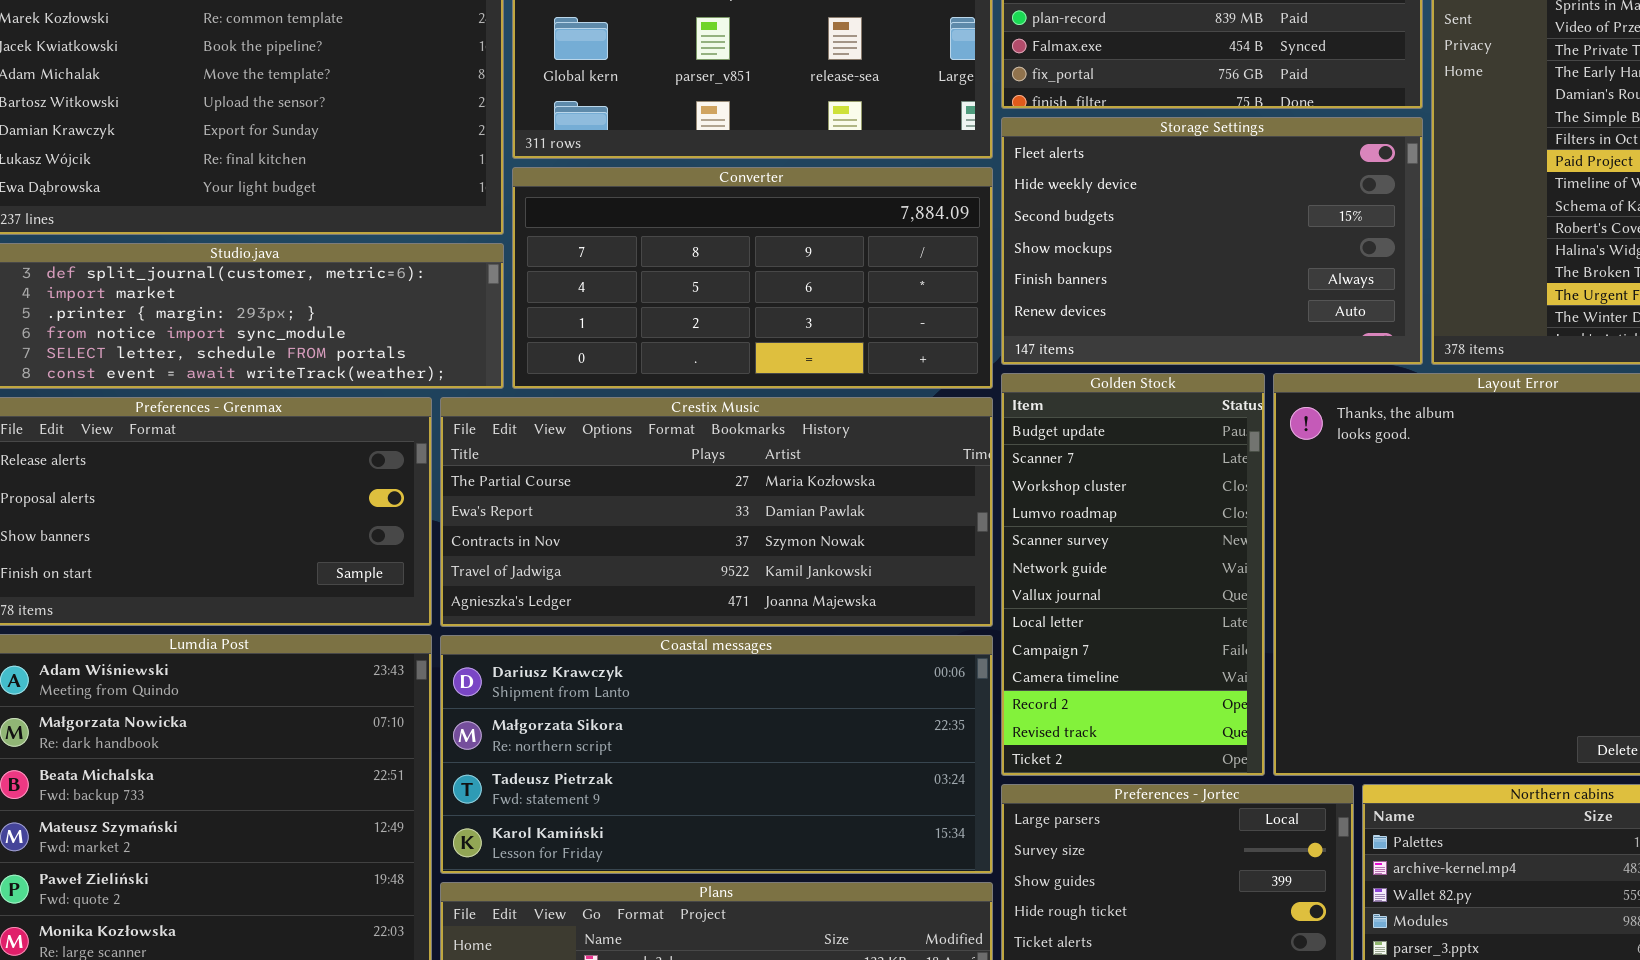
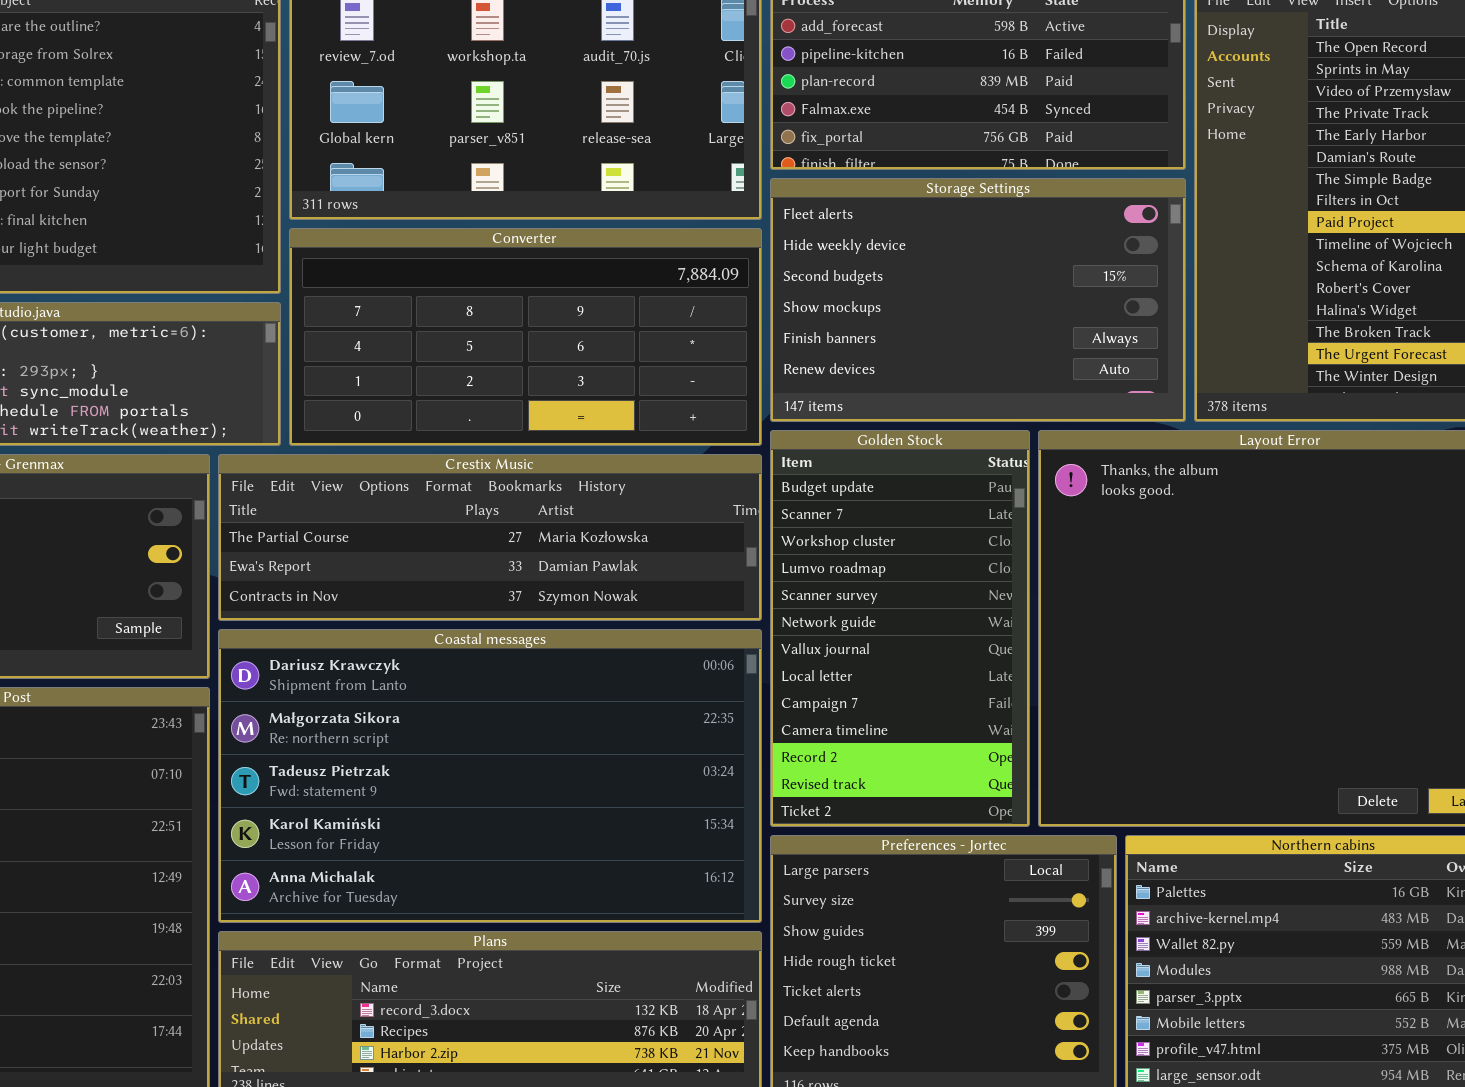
Crestix Music: [440,397,993,627] -> [218,454,762,621], resized
Coastal messages: [440,635,993,874] -> [218,629,762,923], resized

